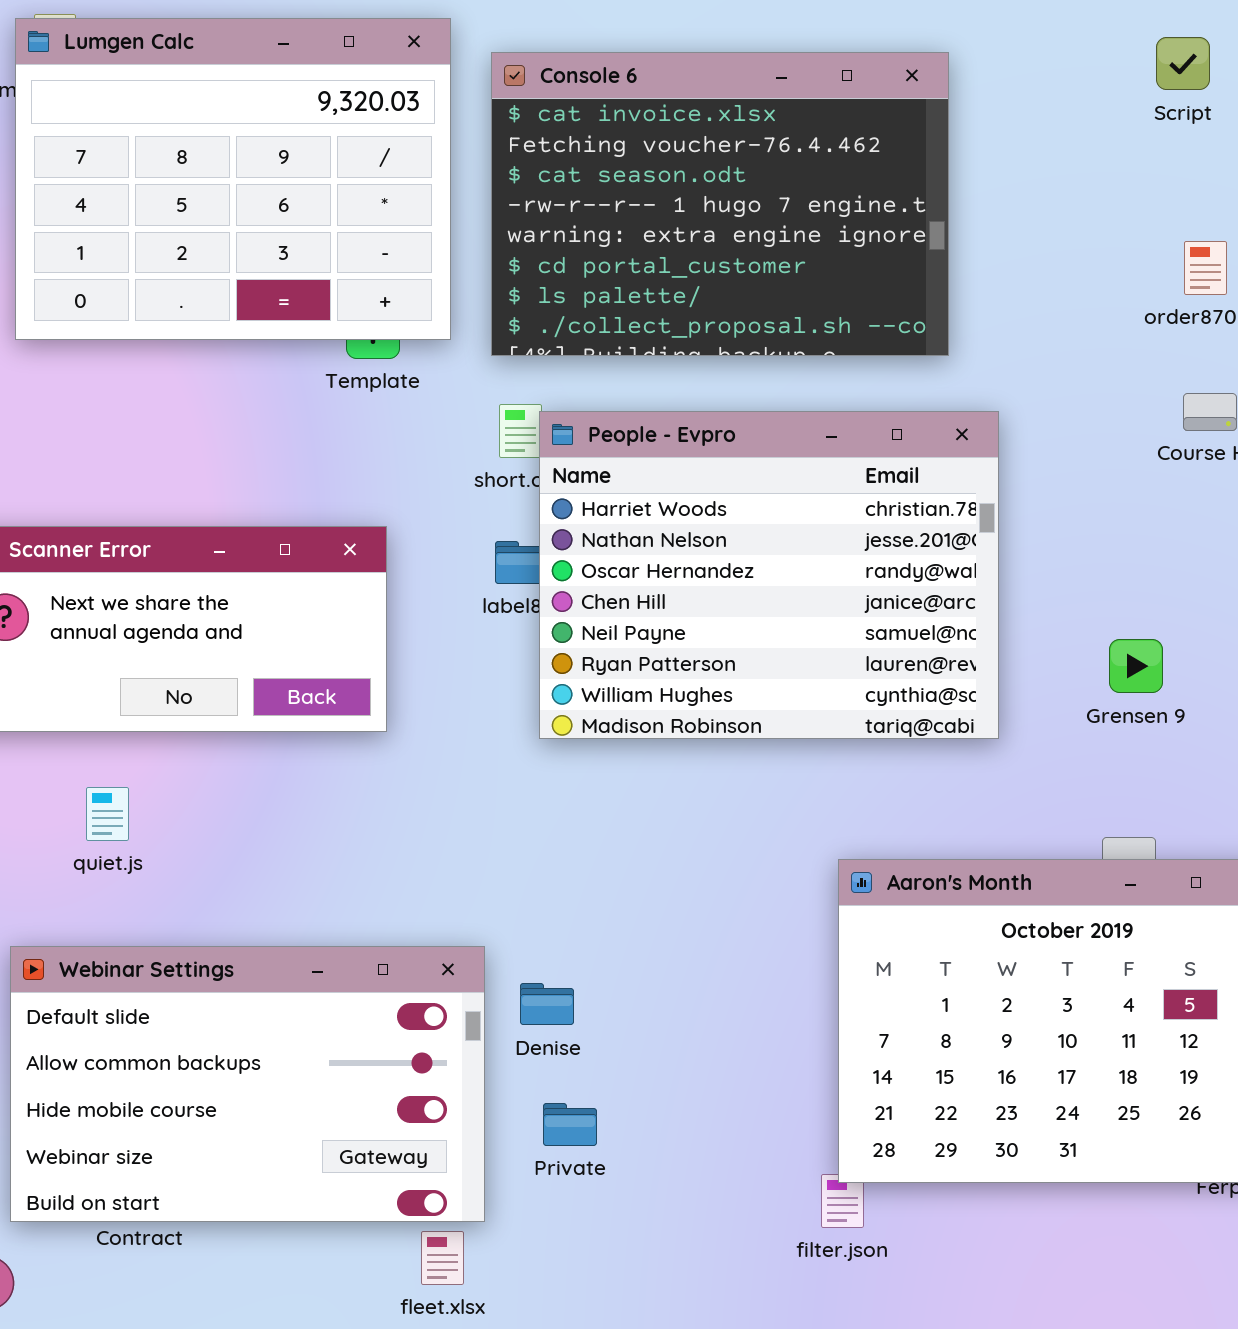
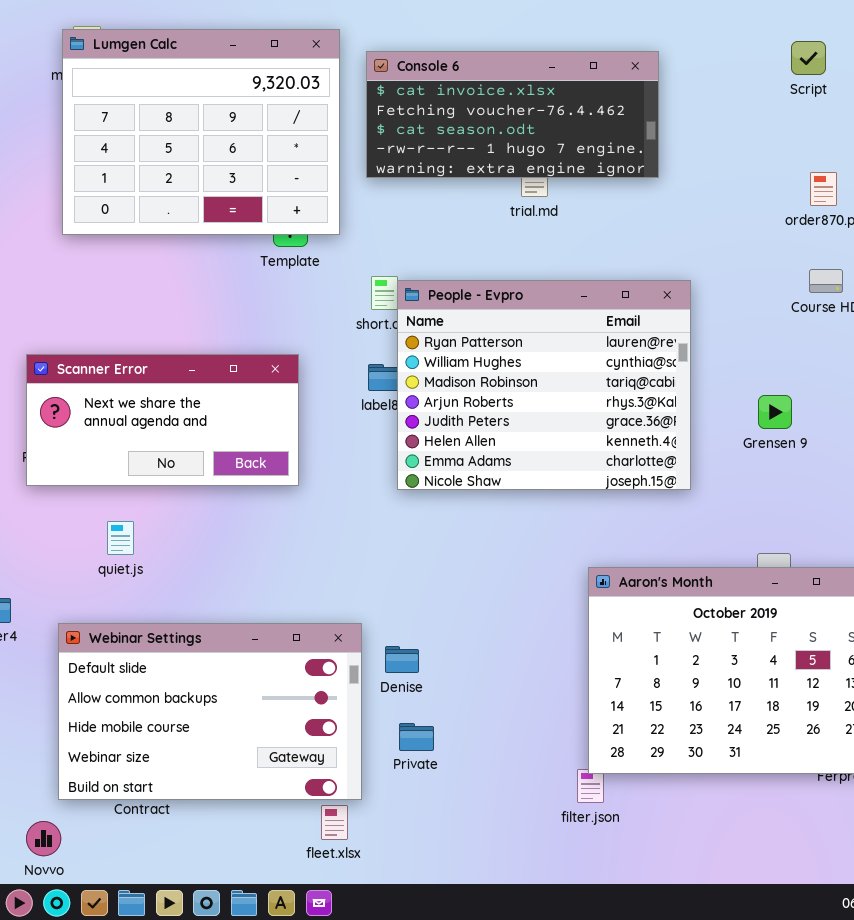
Console 6: [491,52,949,356] -> [366,51,659,178], resized
People - Evpro: [539,411,999,739] -> [397,280,691,490], scrolled down 5 rows
Grensen 9: [1109,639,1163,693] -> [758,395,792,429], moved

